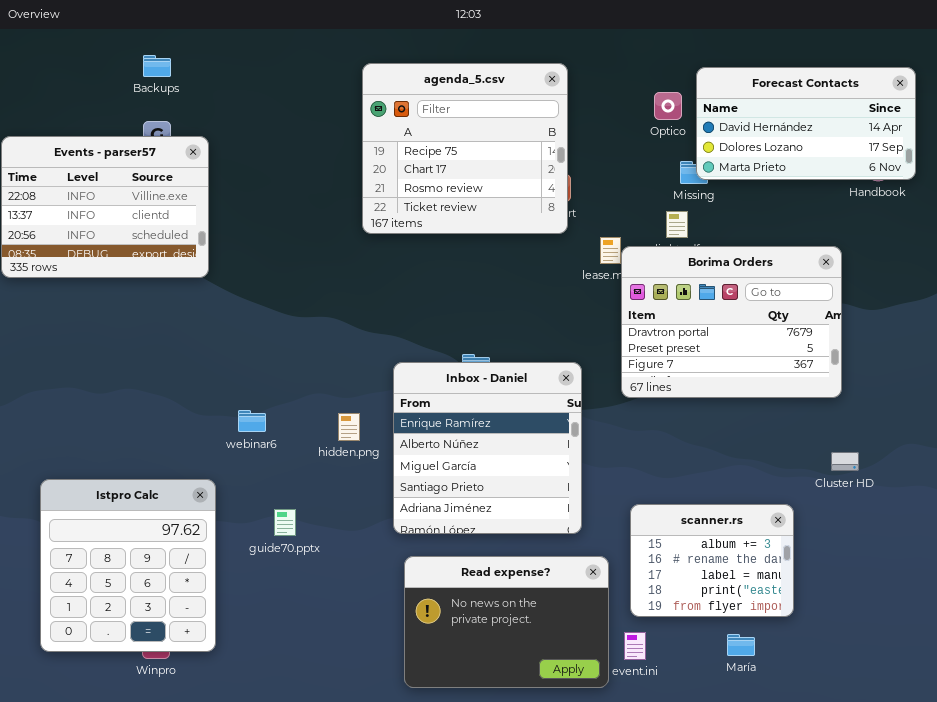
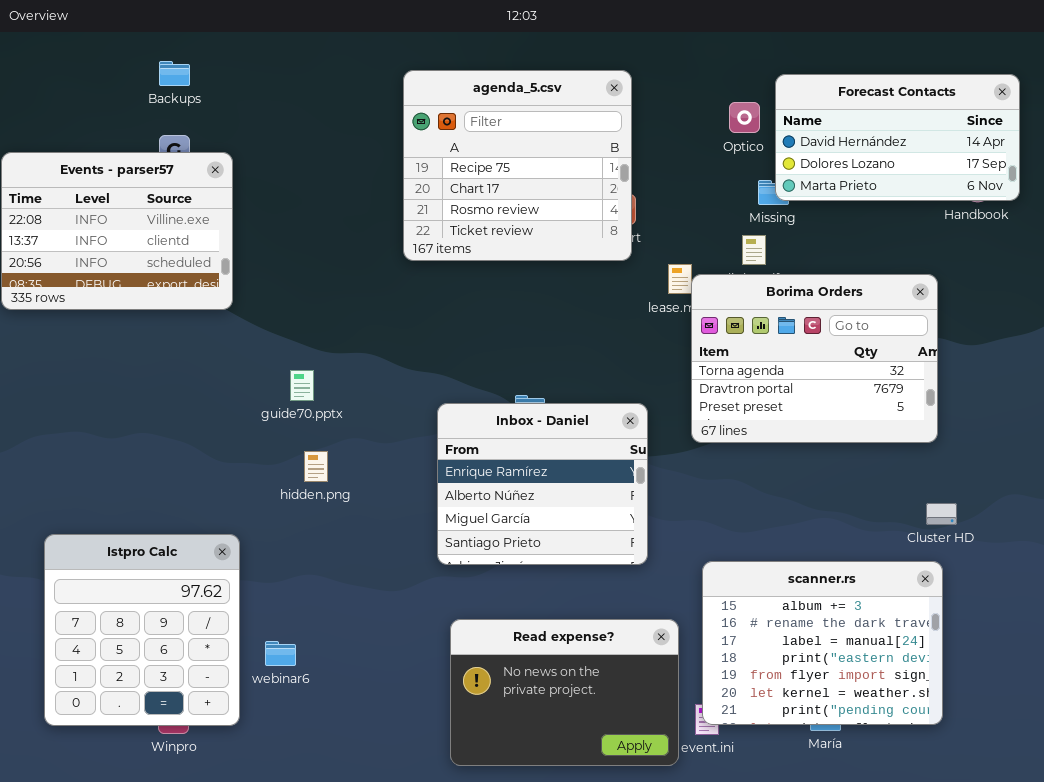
Borima Orders: [621,246,842,398] -> [691,274,938,443], scrolled up 1 row
Inbox - Daniel: [393,362,582,534] -> [437,403,648,565], resized
webinar6: [238,410,266,432] -> [265,641,296,666], moved
hidden.png: [338,413,360,441] -> [304,451,328,482], moved
scanner.rs: [630,504,794,617] -> [702,561,943,725], resized
guide70.pptx: [274,509,296,536] -> [290,370,314,401], moved

